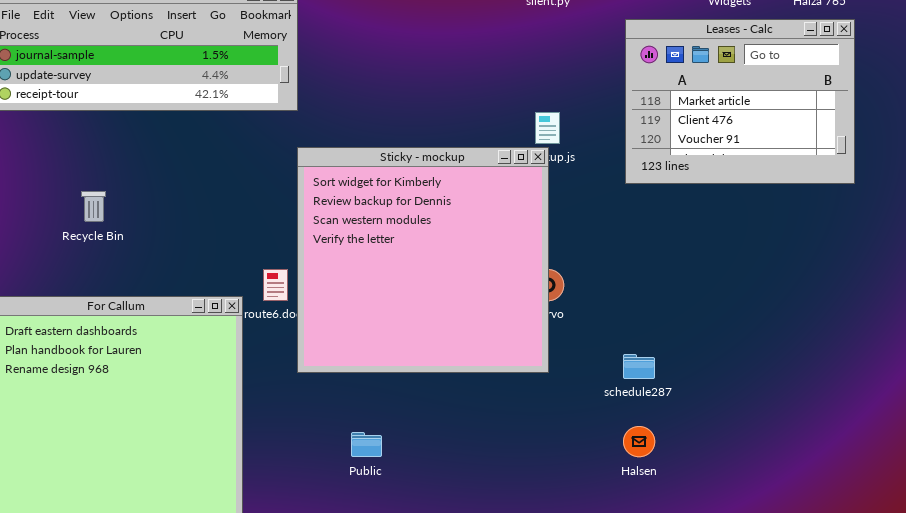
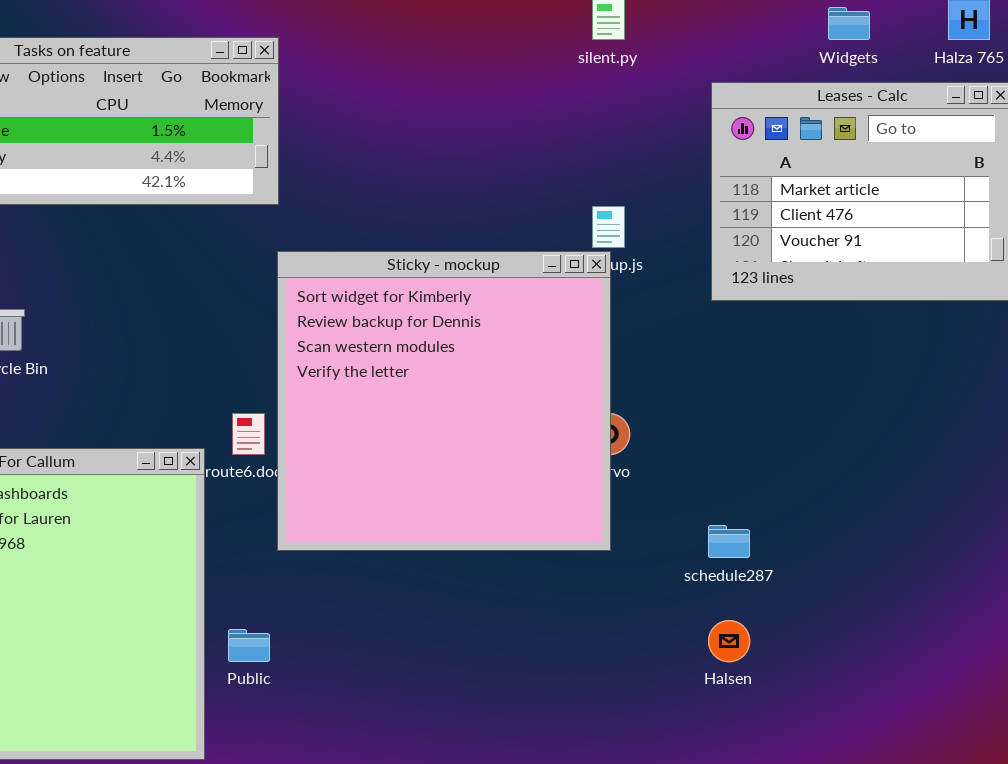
Public: [351,432,382,457] -> [228,629,270,662], moved

